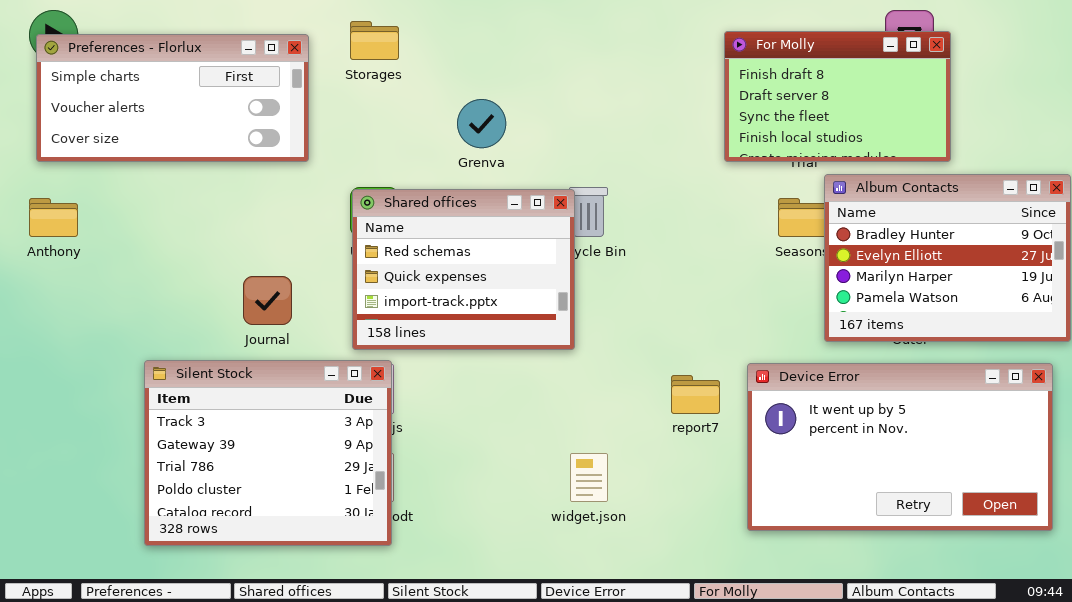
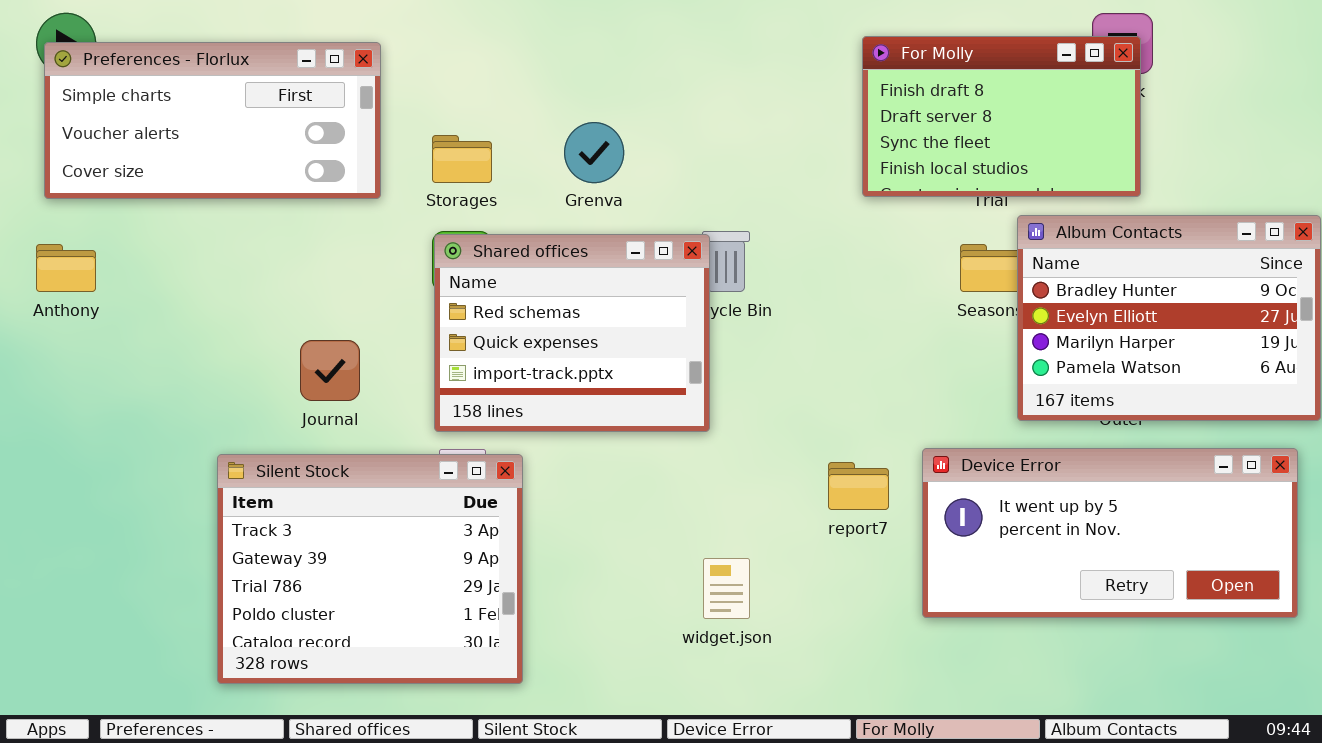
Storages: [350,21,399,60] -> [432,135,492,183], moved
For Molly: [724,31,951,162] -> [862,36,1141,197], moved
Silent Stock: [144,360,392,546] -> [217,454,523,684], moved
Device Error: [747,363,1053,531] -> [922,448,1298,618], resized

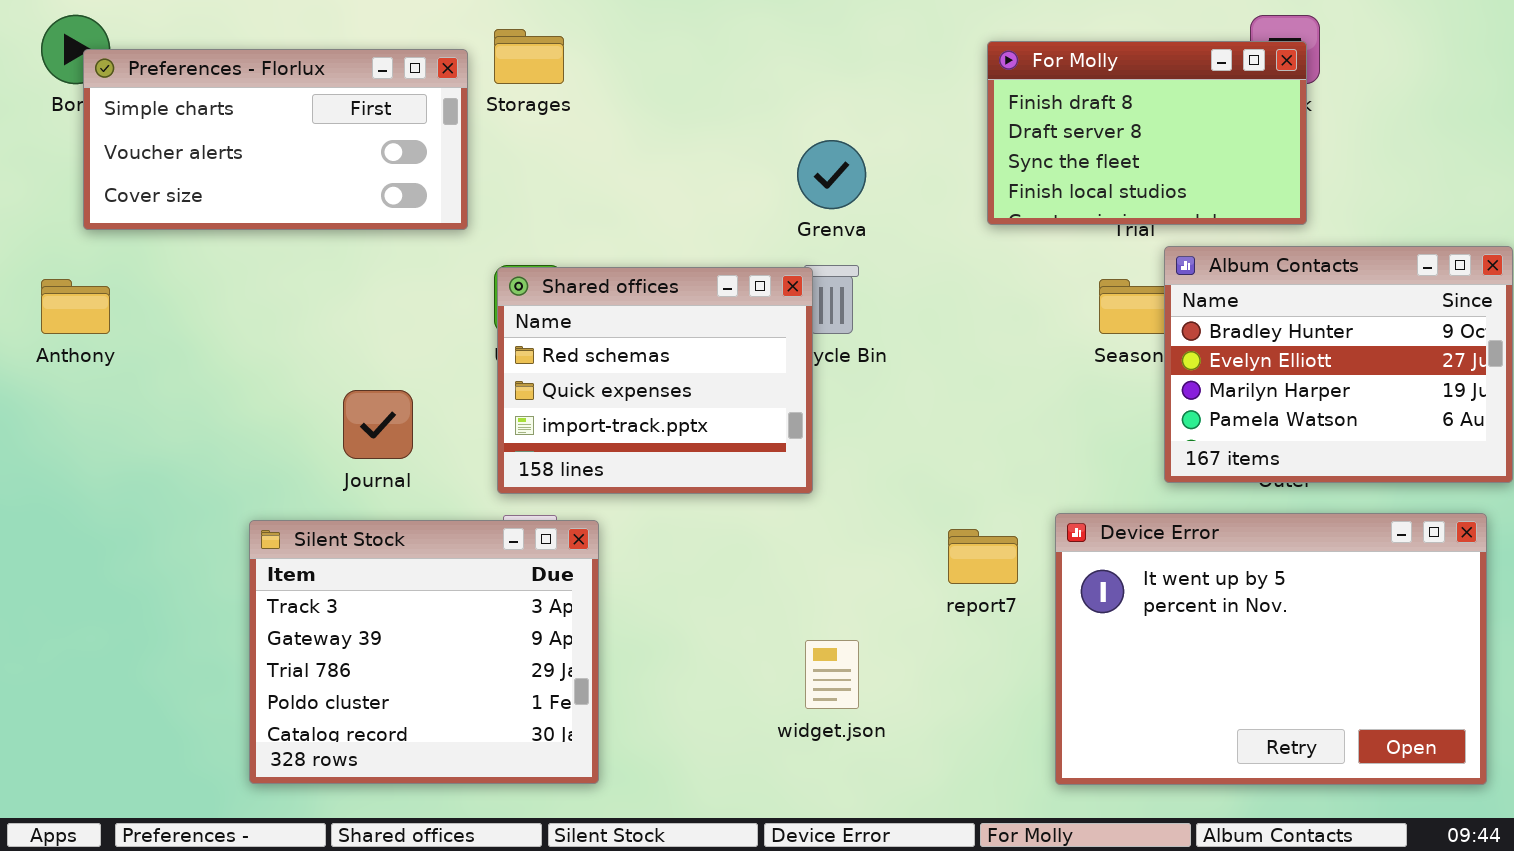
Preferences - Florlux: [44,42,381,199] -> [83,49,468,230], moved
Grenva: [564,122,624,183] -> [797,140,866,209], moved
Storages: [432,135,492,183] -> [494,29,564,84], moved
Device Error: [922,448,1298,618] -> [1055,513,1487,785], resized

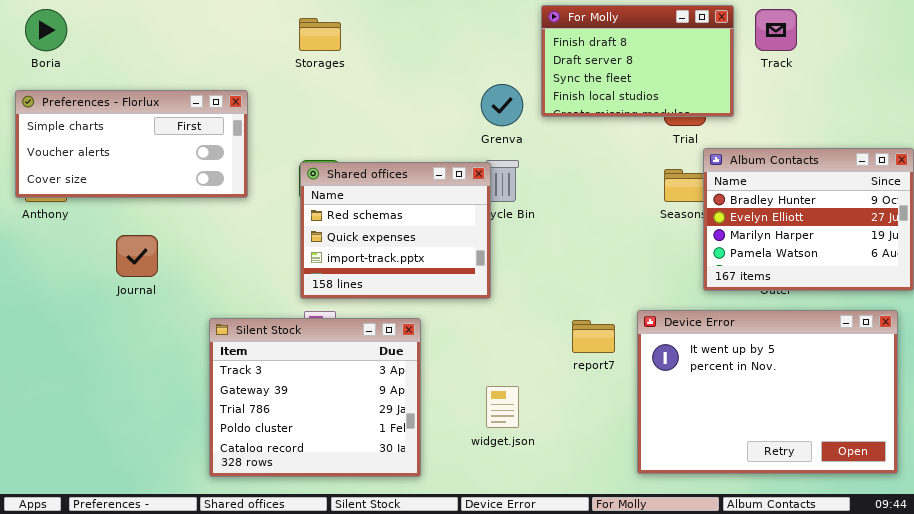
For Molly: [987,41,1307,225] -> [541,5,734,117], moved
Preferences - Florlux: [83,49,468,230] -> [15,90,248,198], moved
Journal: [343,390,413,459] -> [116,235,158,277], moved
Silent Stock: [249,520,599,784] -> [209,318,421,477], moved

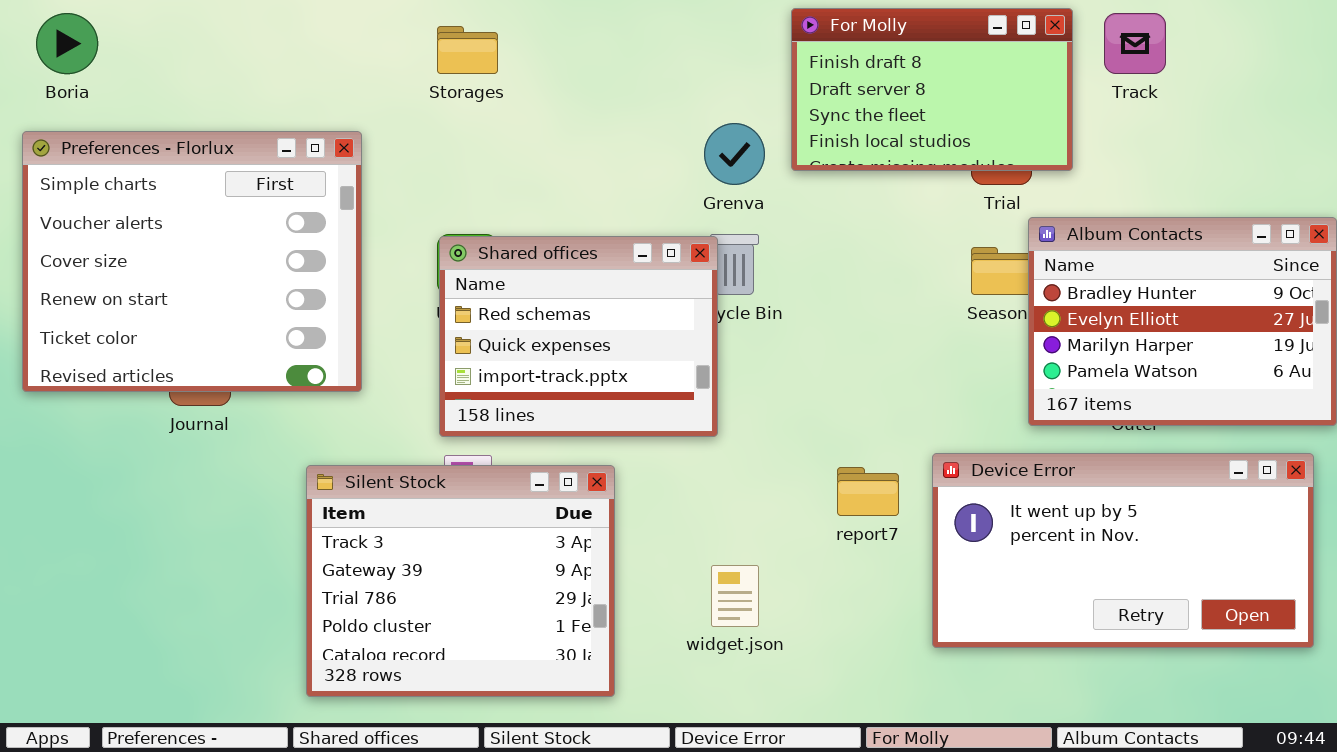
Preferences - Florlux: [15,90,248,198] -> [22,131,362,392], resized
Device Error: [637,310,898,474] -> [932,453,1314,648], resized

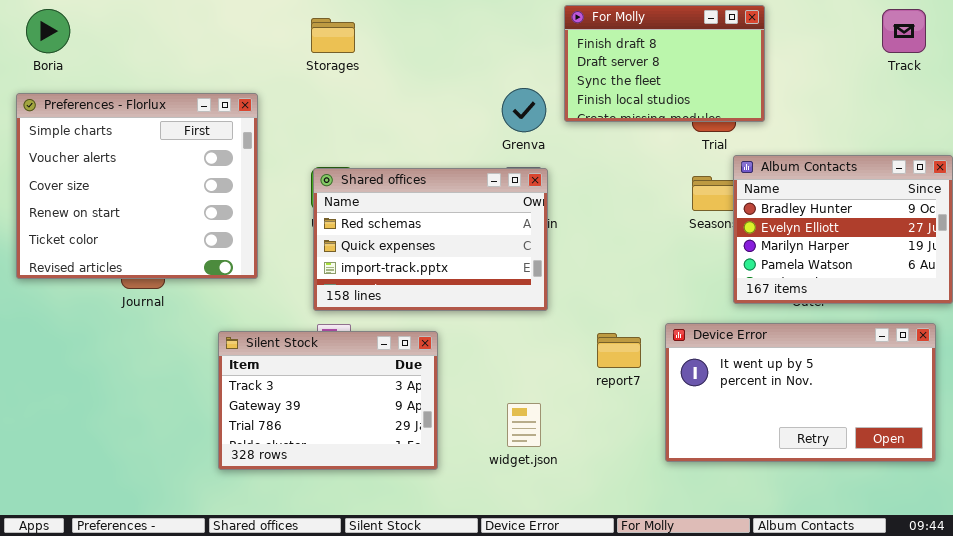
Track: [1104,13,1166,74] -> [882,9,926,53], moved
Shared offices: [439,236,718,437] -> [313,168,548,311], resized
Silent Stock: [306,465,615,697] -> [218,331,438,470], resized

